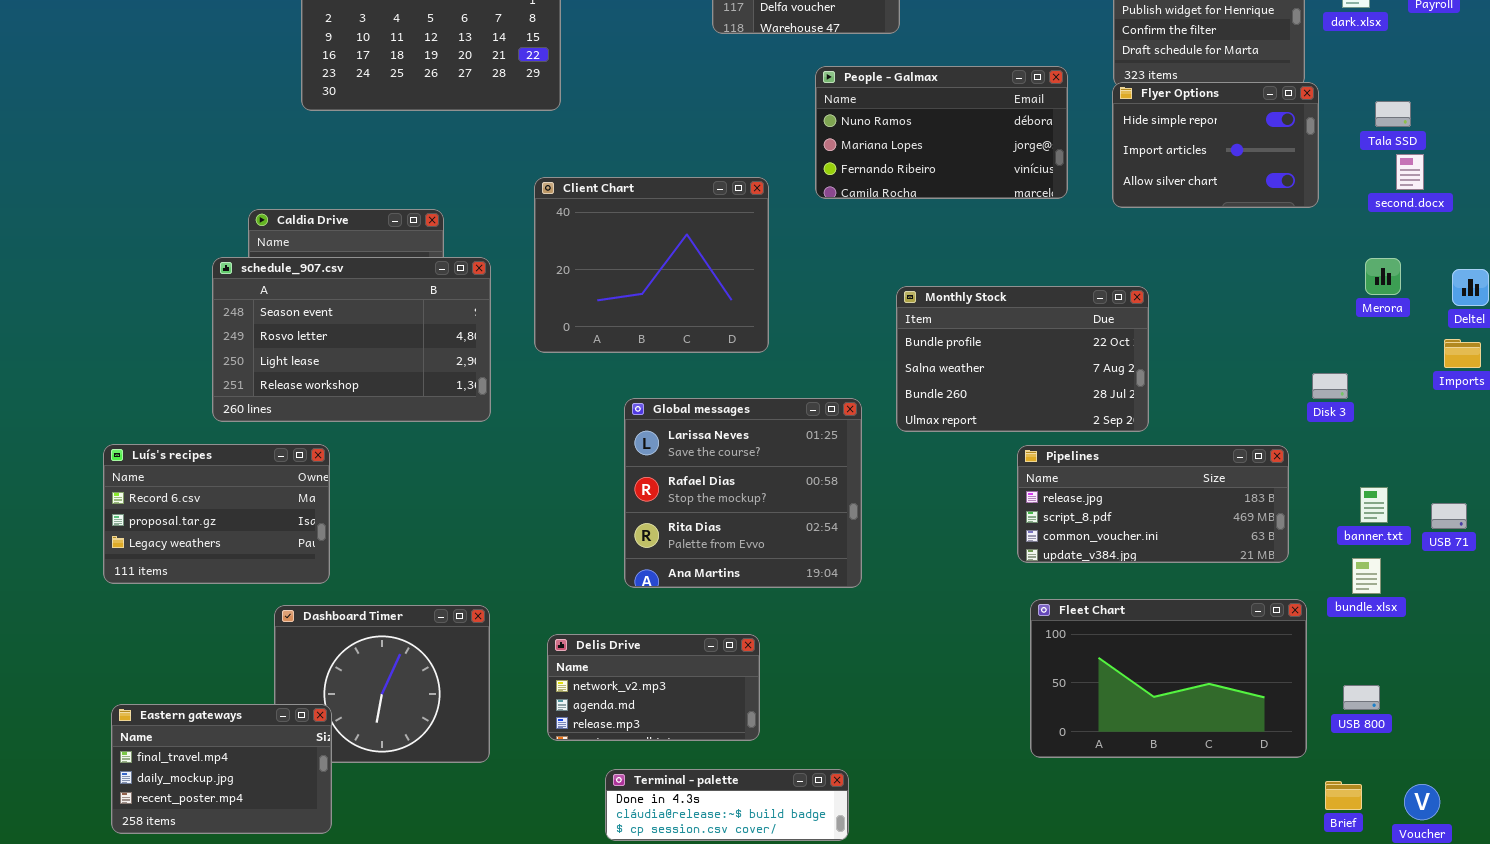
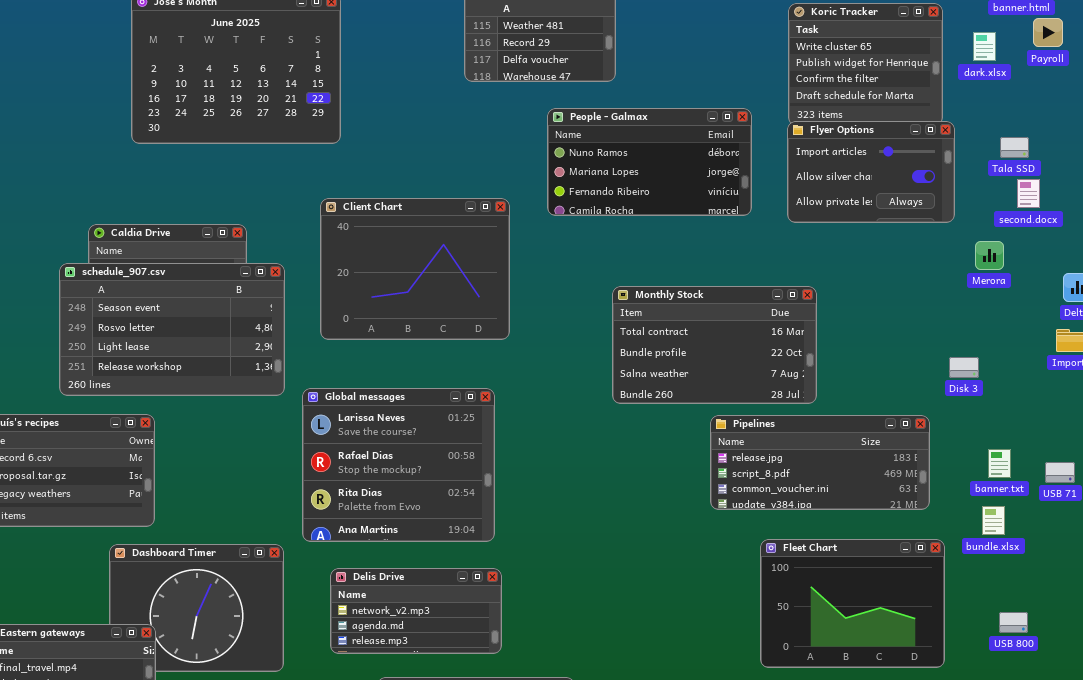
Flyer Options: [1112,82,1319,208] -> [787,121,955,223], scrolled down 1 row
Merora: [1365,258,1401,295] -> [975,241,1004,270], moved
Monthly Stock: [896,286,1149,432] -> [612,286,817,404], scrolled up 1 row
Global messages: [624,398,862,588] -> [302,388,495,542], moved
Fleet Chart: [1030,599,1307,758] -> [760,539,945,668], resized
USB 800: [1343,685,1380,710] -> [999,612,1028,633], moved

